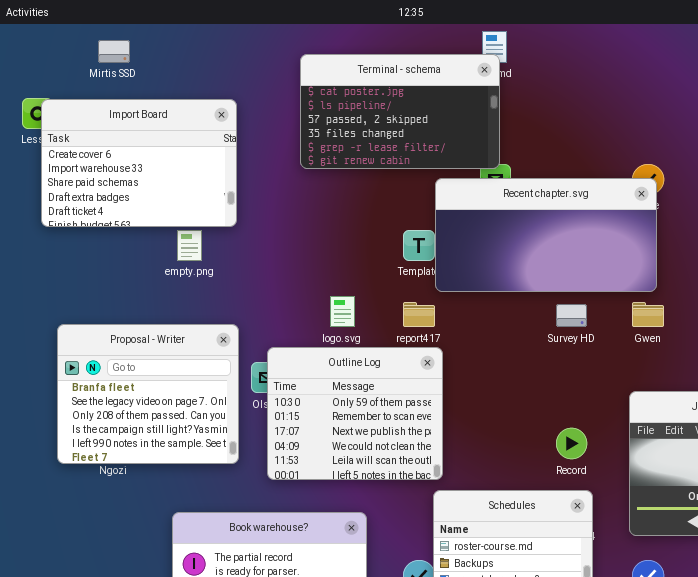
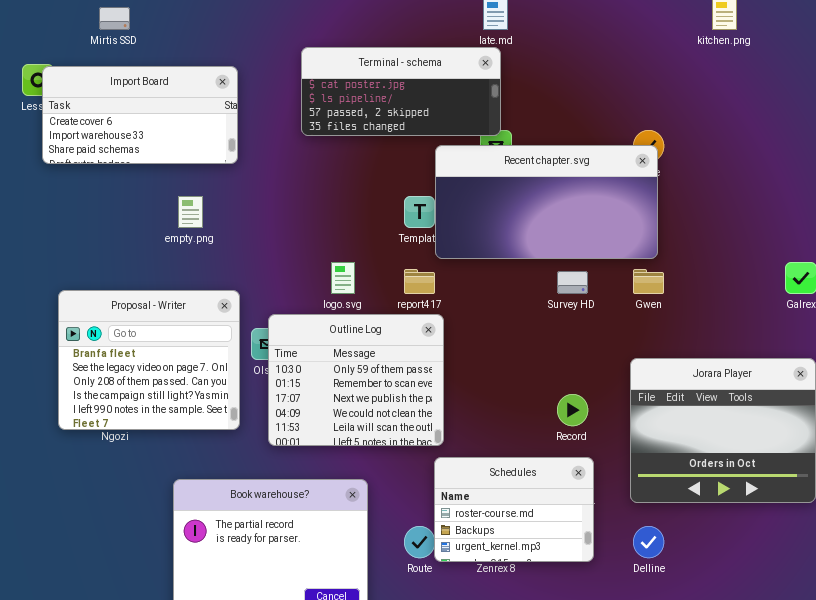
Terminal - schema: [300,54,500,169] -> [301,47,501,136], resized
Import Board: [41,99,237,227] -> [42,66,238,164], resized

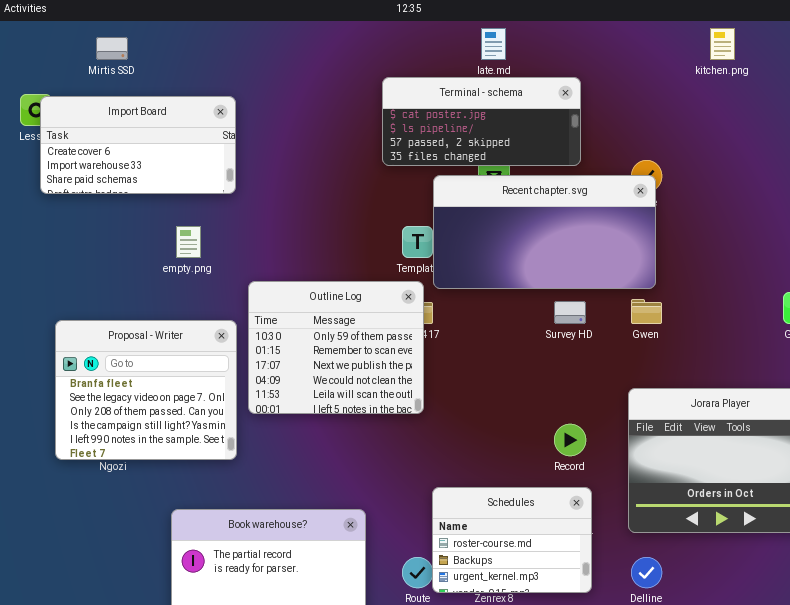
Terminal - schema: [301,47,501,136] -> [382,77,581,166], moved
Outline Log: [268,314,444,446] -> [248,281,424,414], moved

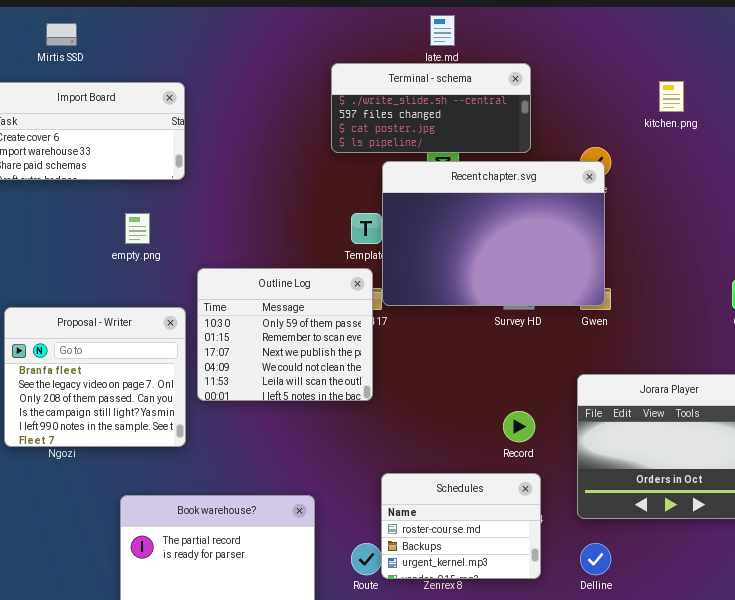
kitchen.png: [710,28,735,60] -> [659,81,684,112], moved
Terminal - schema: [382,77,581,166] -> [331,63,531,153], scrolled up 2 rows
Recent chapter.svg: [433,175,656,289] -> [382,161,605,306], resized

